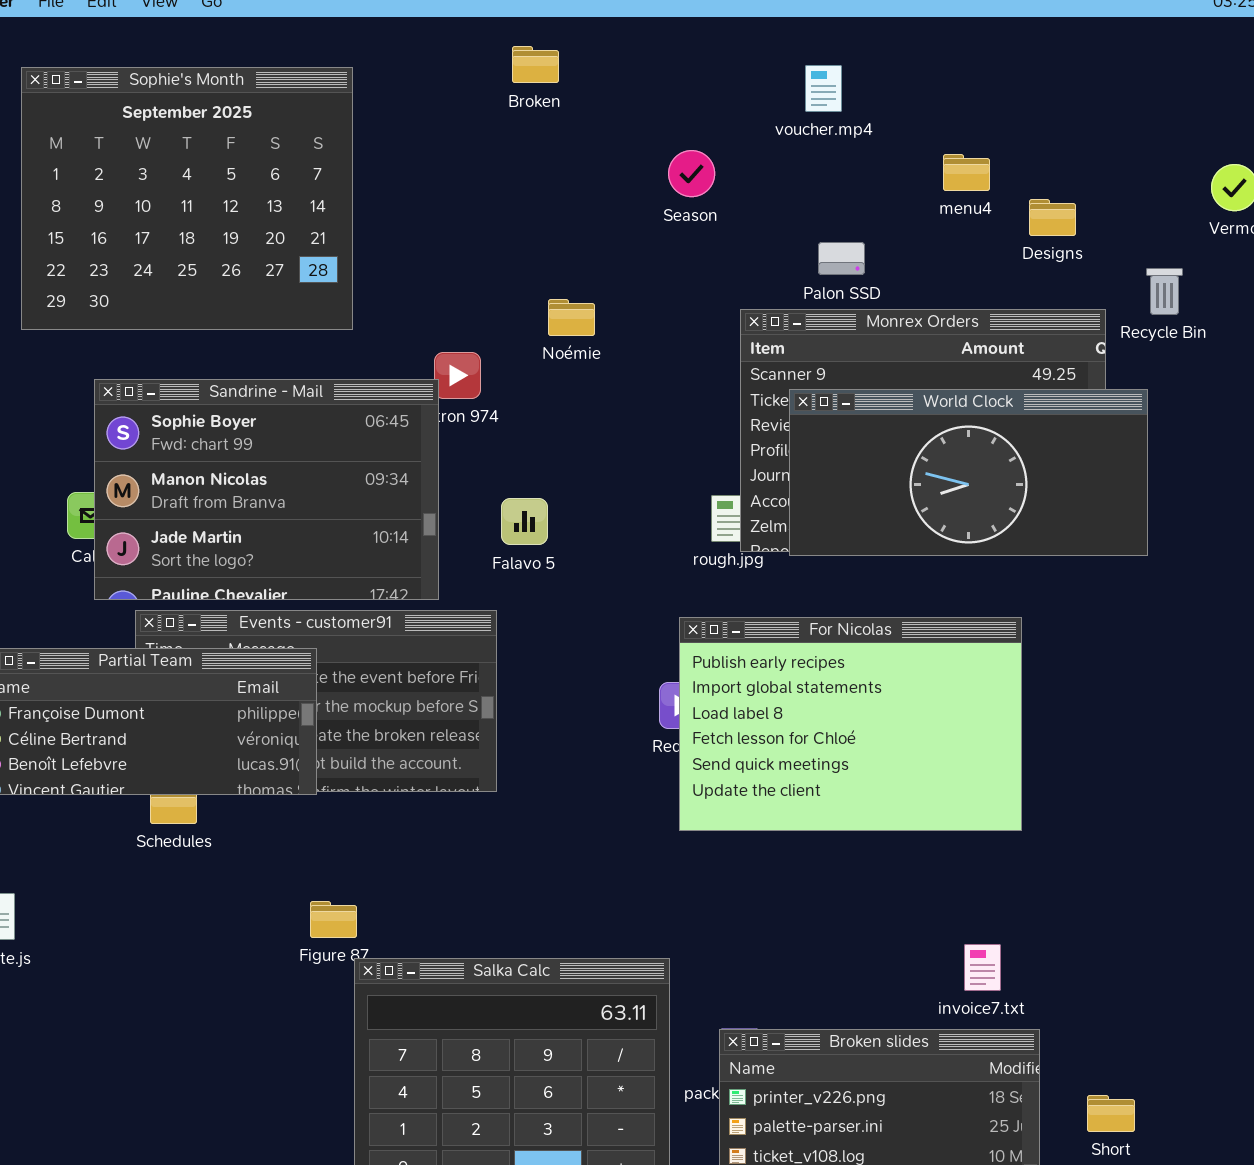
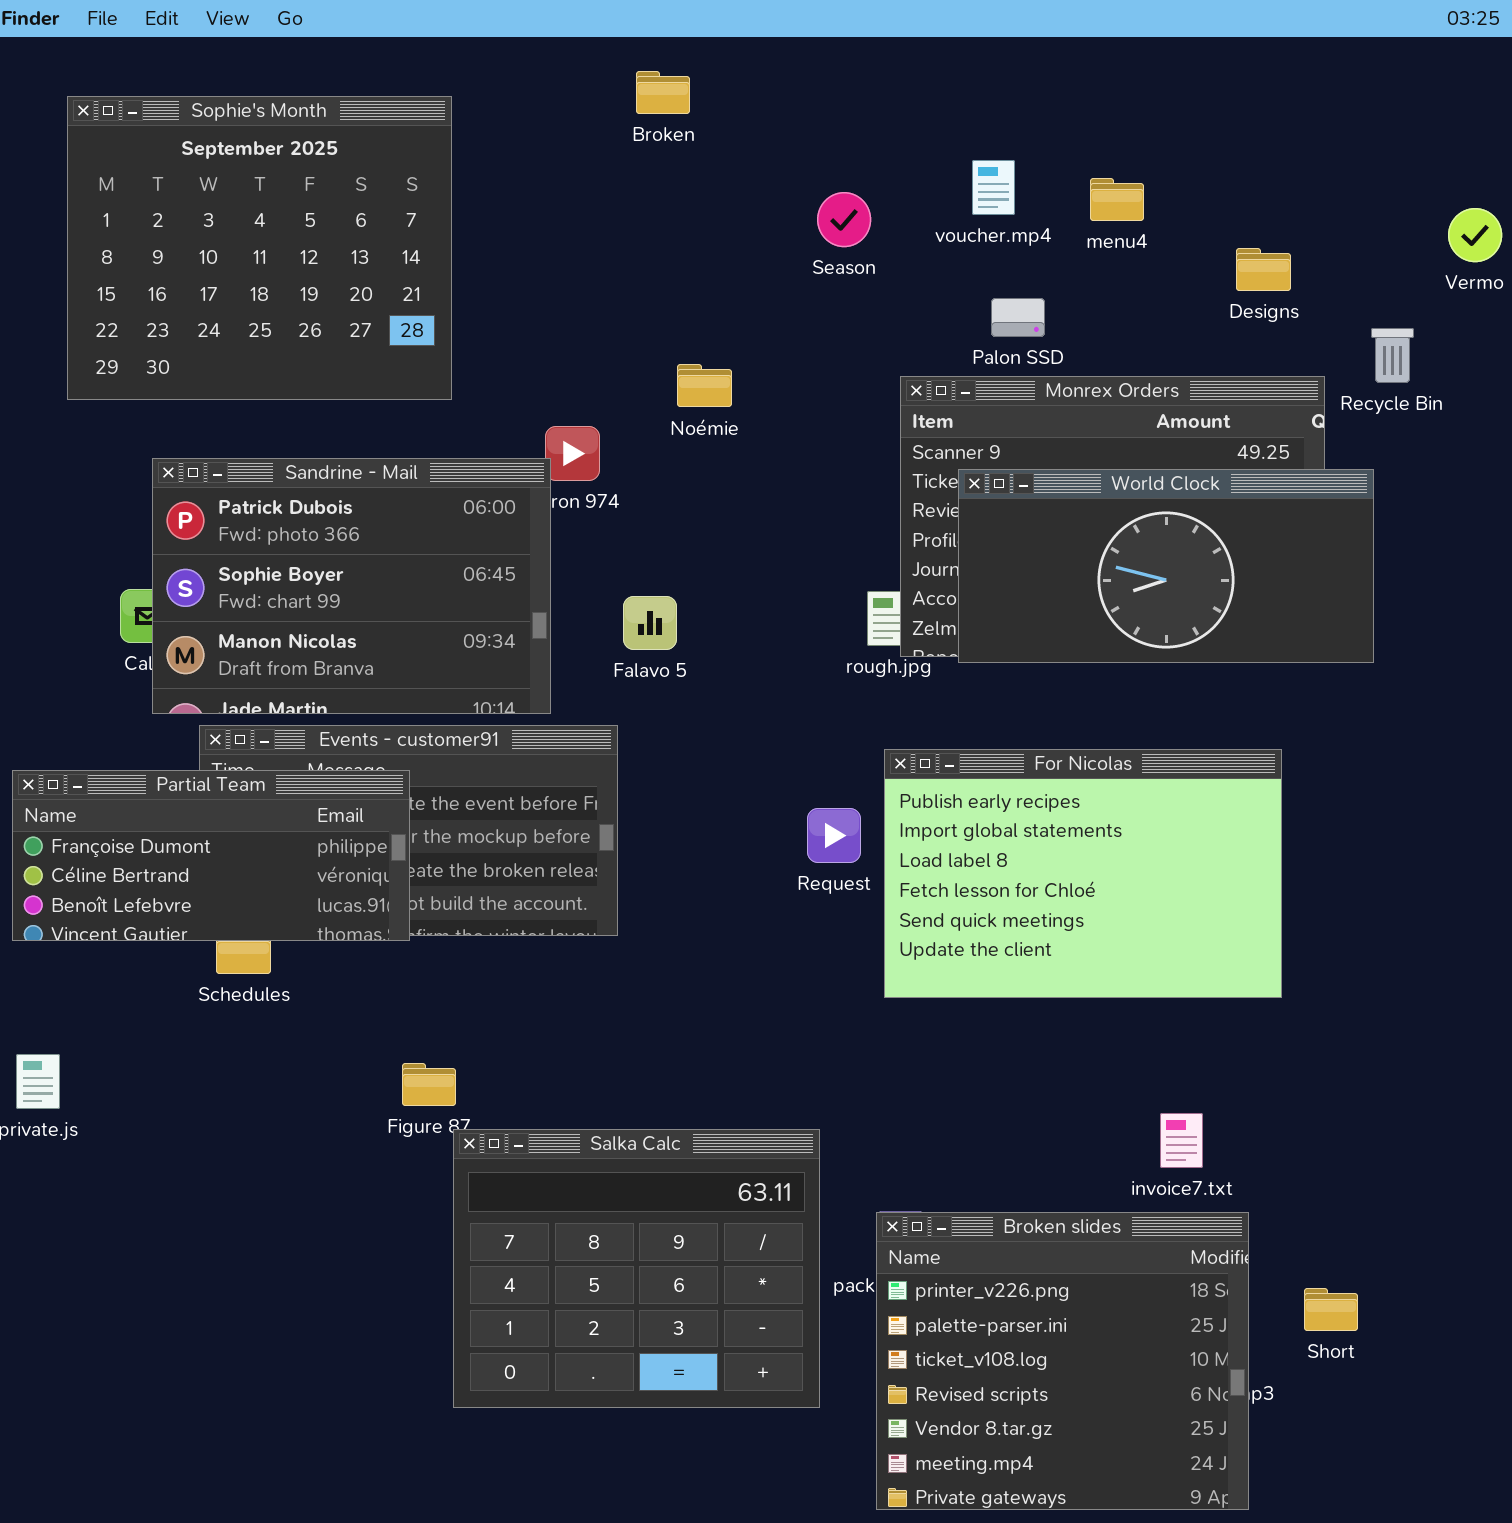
voucher.mp4: [805,65,842,112] -> [972,160,1015,215], moved
menu4: [943,154,990,191] -> [1090,178,1144,221], moved
Sandrine - Mail: [94,379,439,600] -> [152,458,551,714], scrolled up 1 row
For Nicolas: [679,617,1022,831] -> [884,749,1282,998], moved

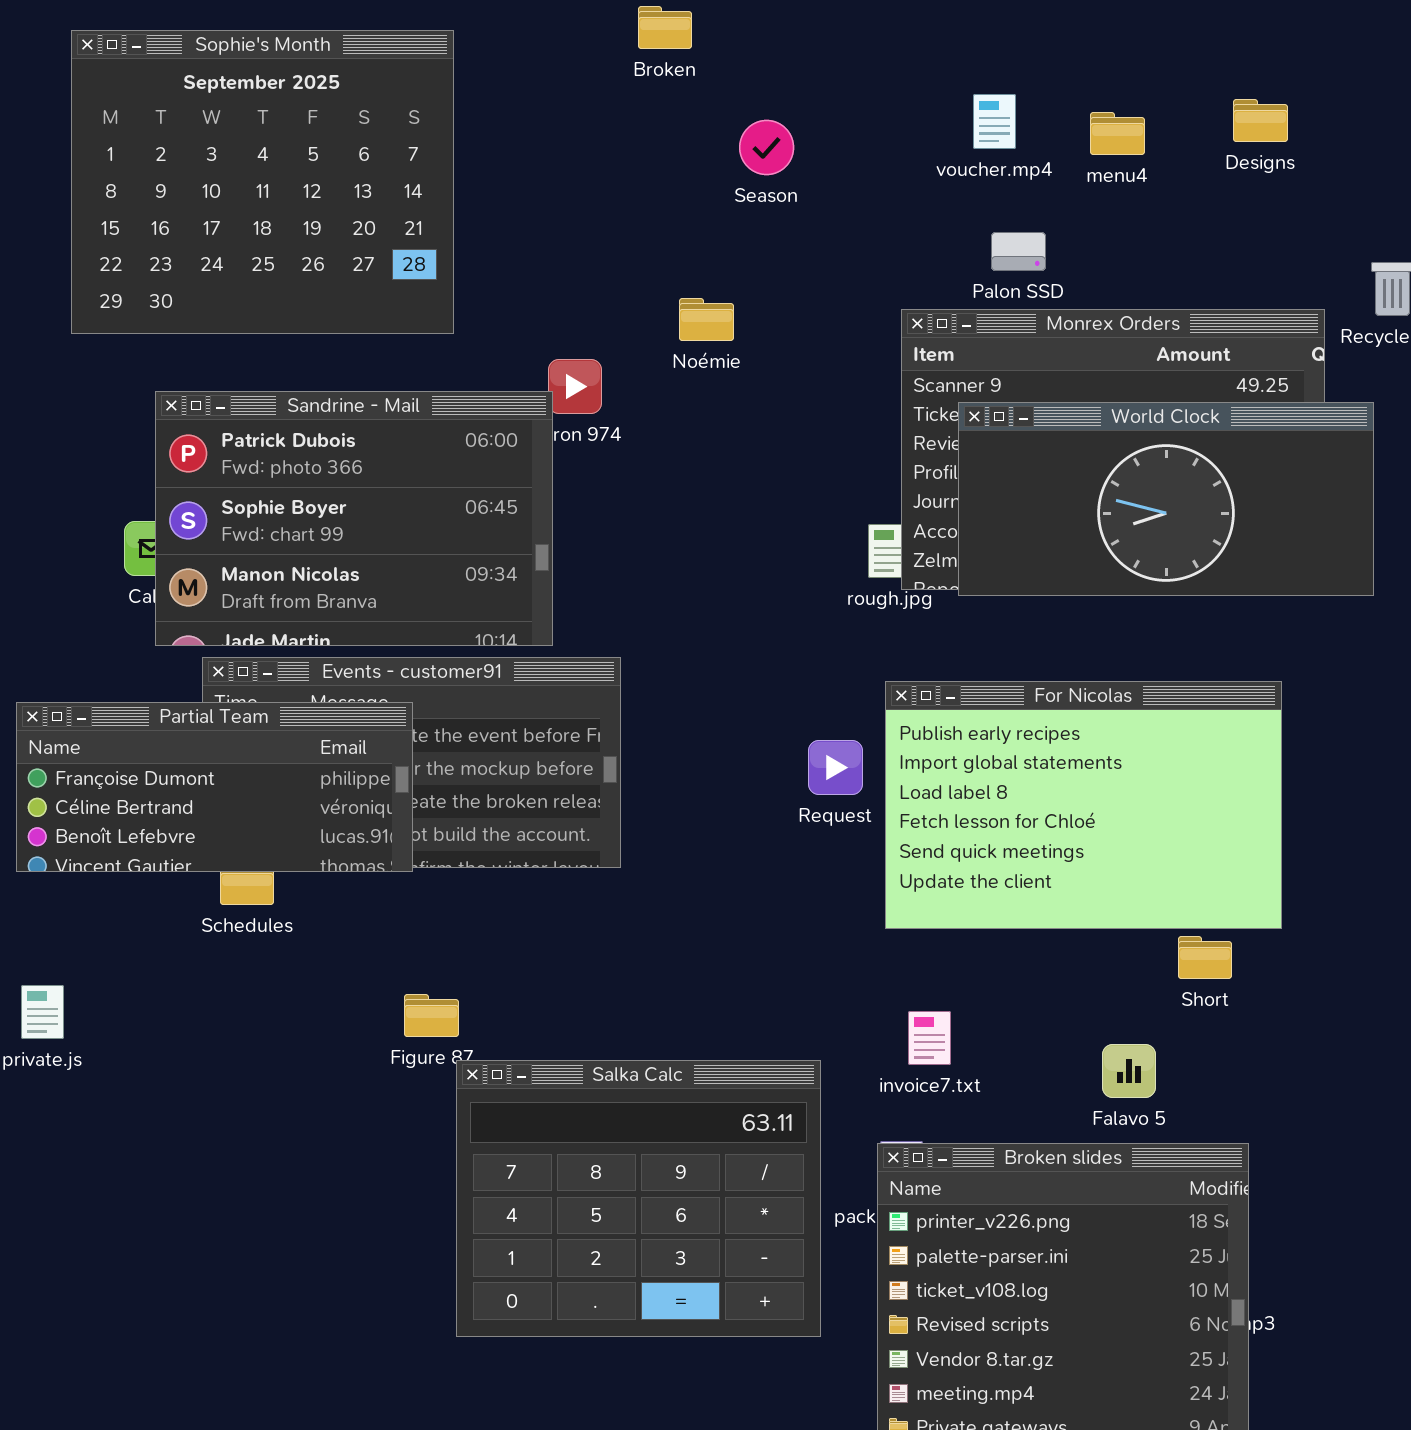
Season: [817,192,871,247] -> [739,120,794,175], moved
Designs: [1236,248,1291,291] -> [1233,99,1288,142], moved
Falavo 5: [623,596,677,650] -> [1102,1044,1156,1098], moved
invoice7.txt: [1160,1113,1203,1168] -> [908,1011,951,1065], moved
Short: [1304,1288,1358,1331] -> [1178,936,1232,979], moved

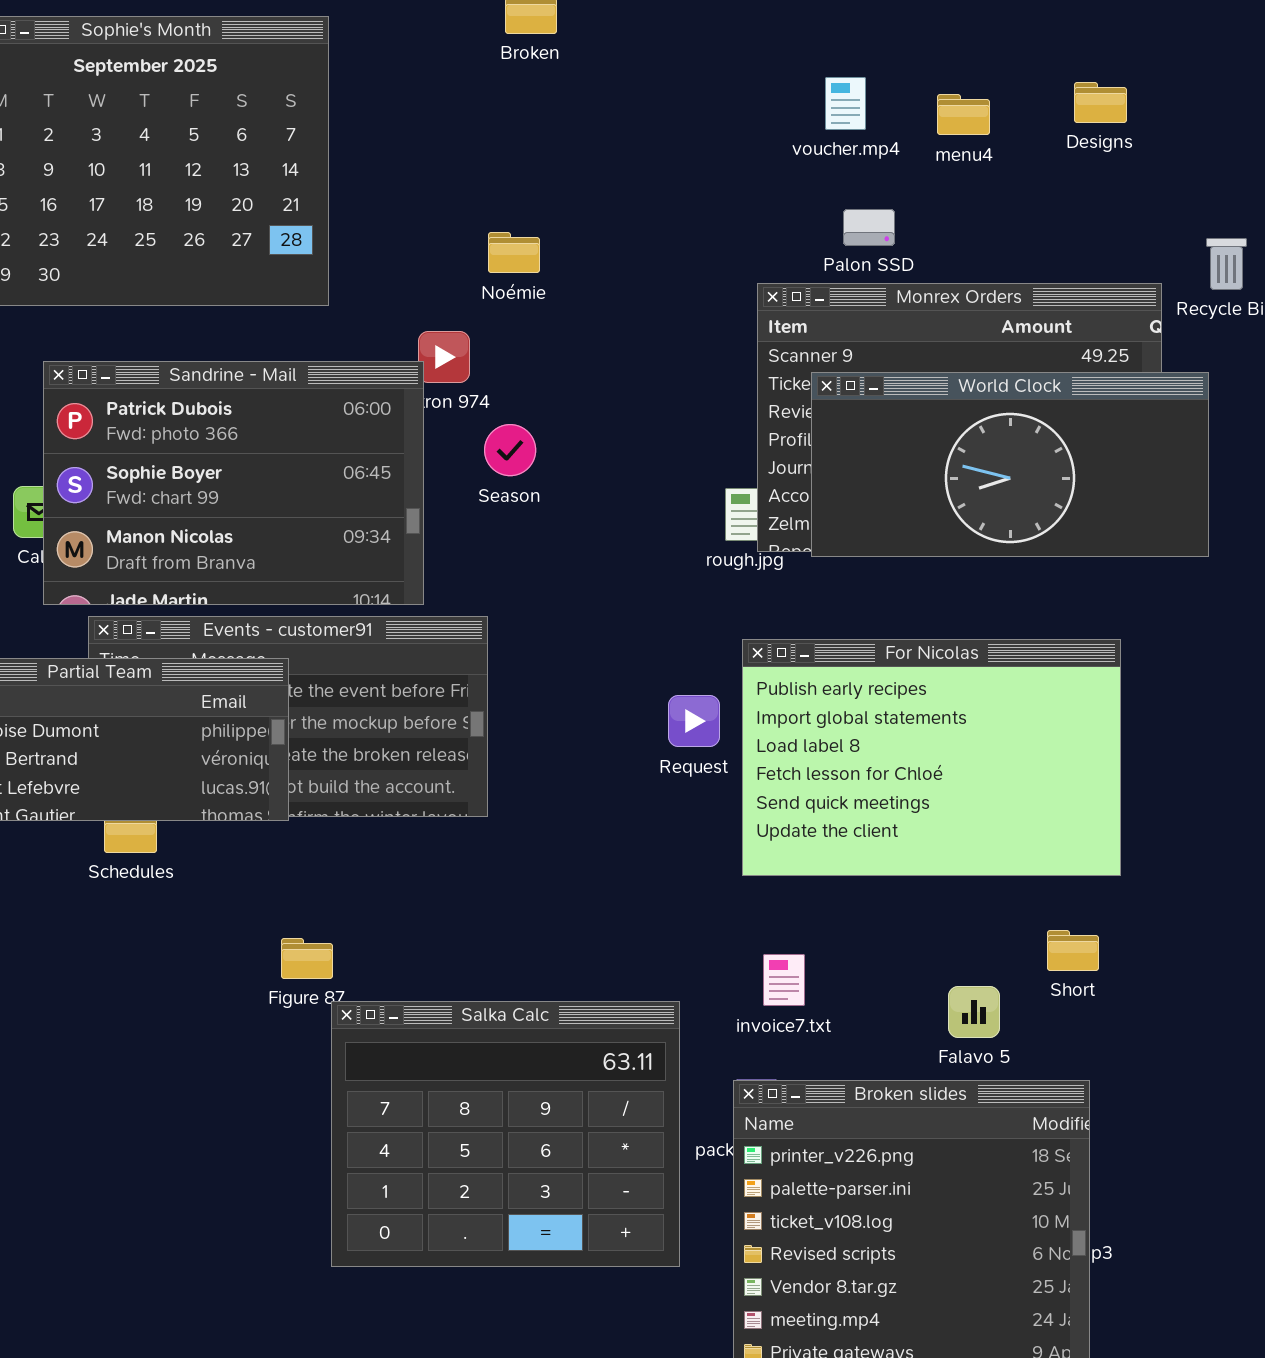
Season: [739,120,794,175] -> [484,424,536,476], moved
Noémie: [679,298,734,341] -> [488,232,540,273], moved
Short: [1178,936,1232,979] -> [1047,930,1099,971], moved

